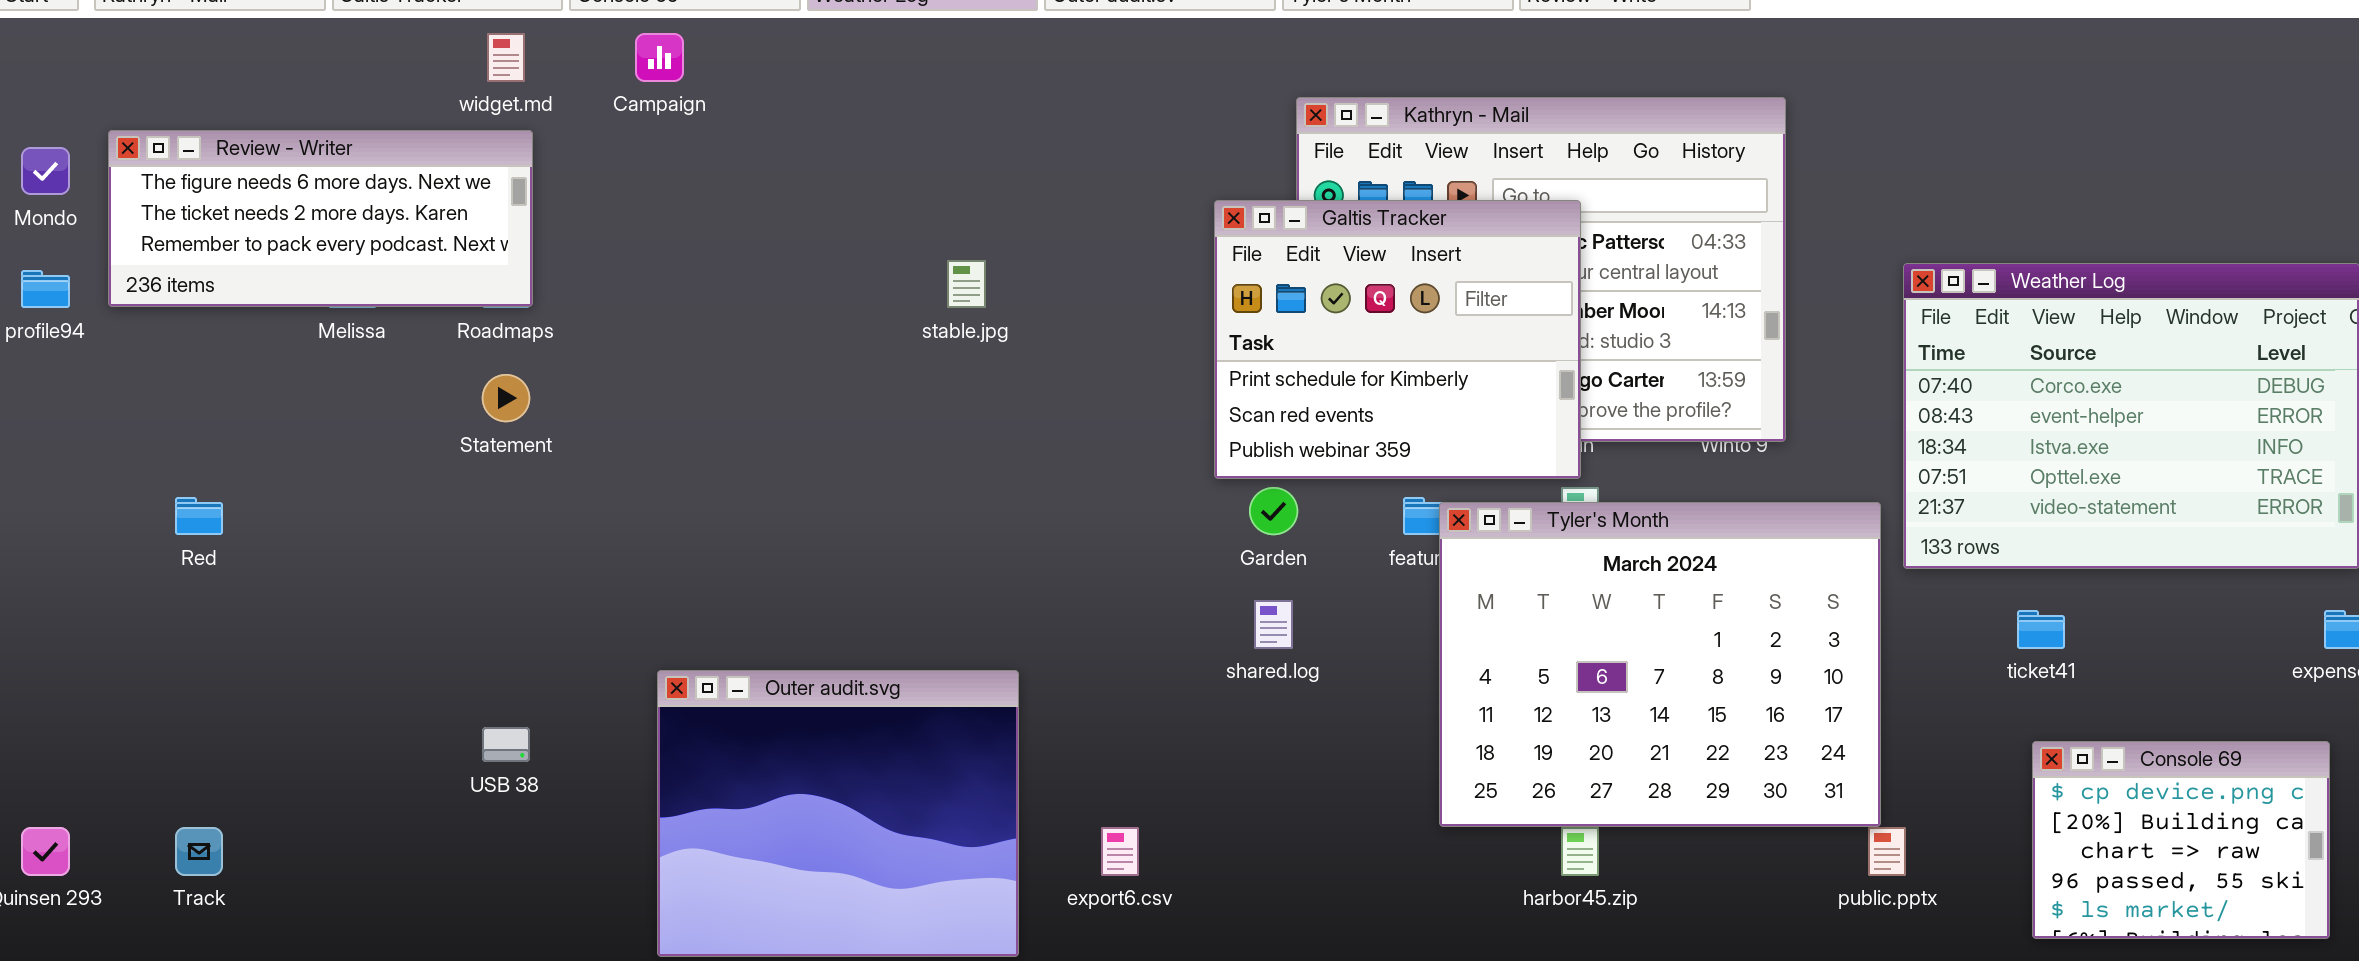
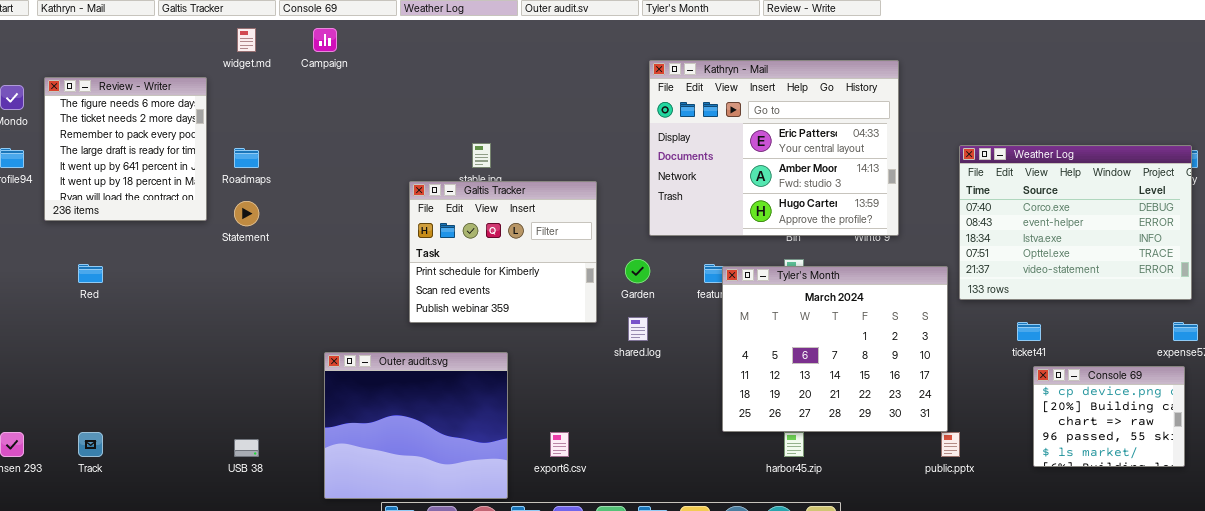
Review - Writer: [108,130,533,307] -> [44,77,207,221], resized
Galtis Tracker: [1214,200,1581,479] -> [409,181,597,323], moved
USB 38: [482,727,530,762] -> [234,439,259,457], moved
Console 69: [2032,741,2330,939] -> [1033,366,1185,467], moved

